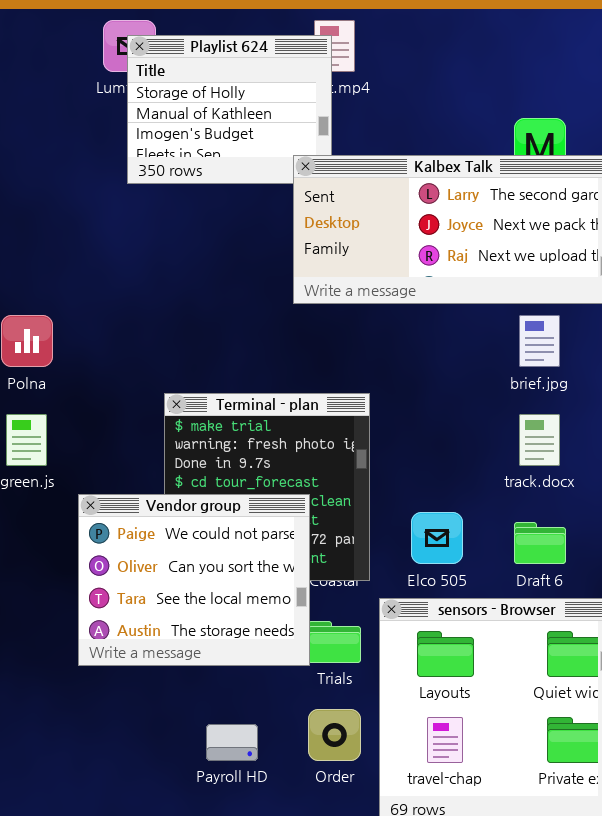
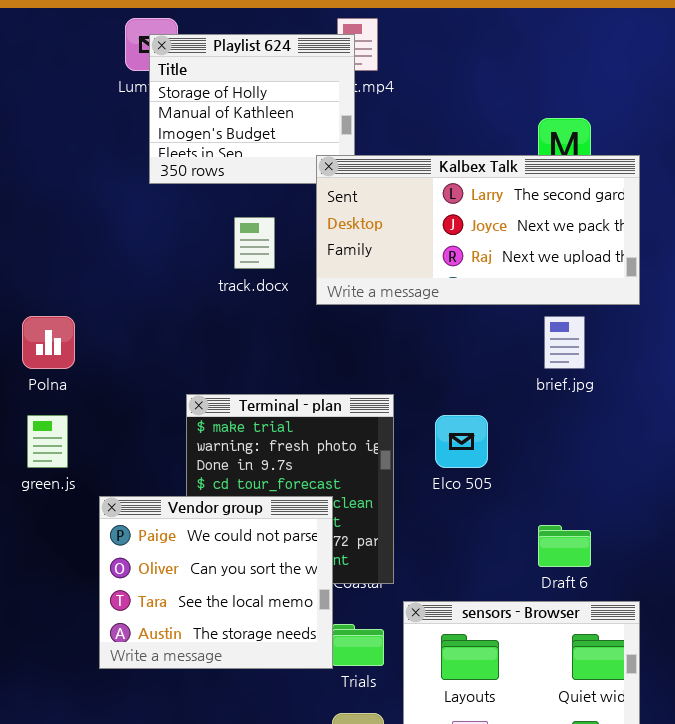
track.docx: [519,414,560,466] -> [234,217,275,269], moved
Elco 505: [411,512,463,564] -> [435,415,488,468], moved

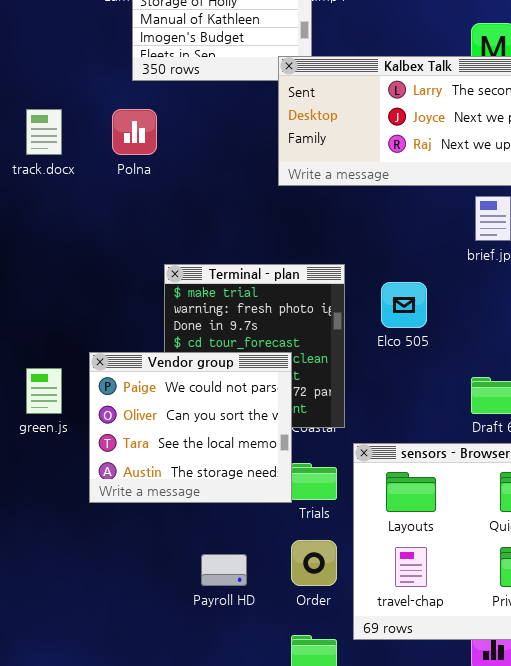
track.docx: [234,217,275,269] -> [26,109,62,155], moved
Polna: [22,316,75,369] -> [112,109,157,155], moved
green.js: [27,415,68,468] -> [26,368,62,414], moved

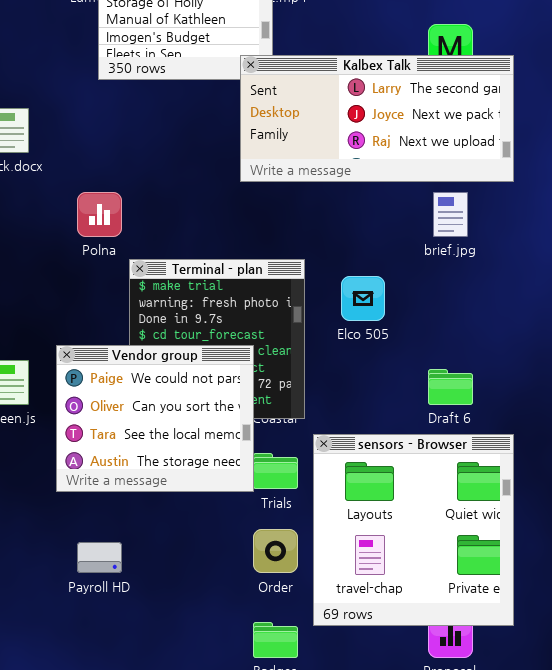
Polna: [112,109,157,155] -> [77,192,122,237], moved
Payroll HD: [201,554,247,586] -> [77,542,122,573], moved

